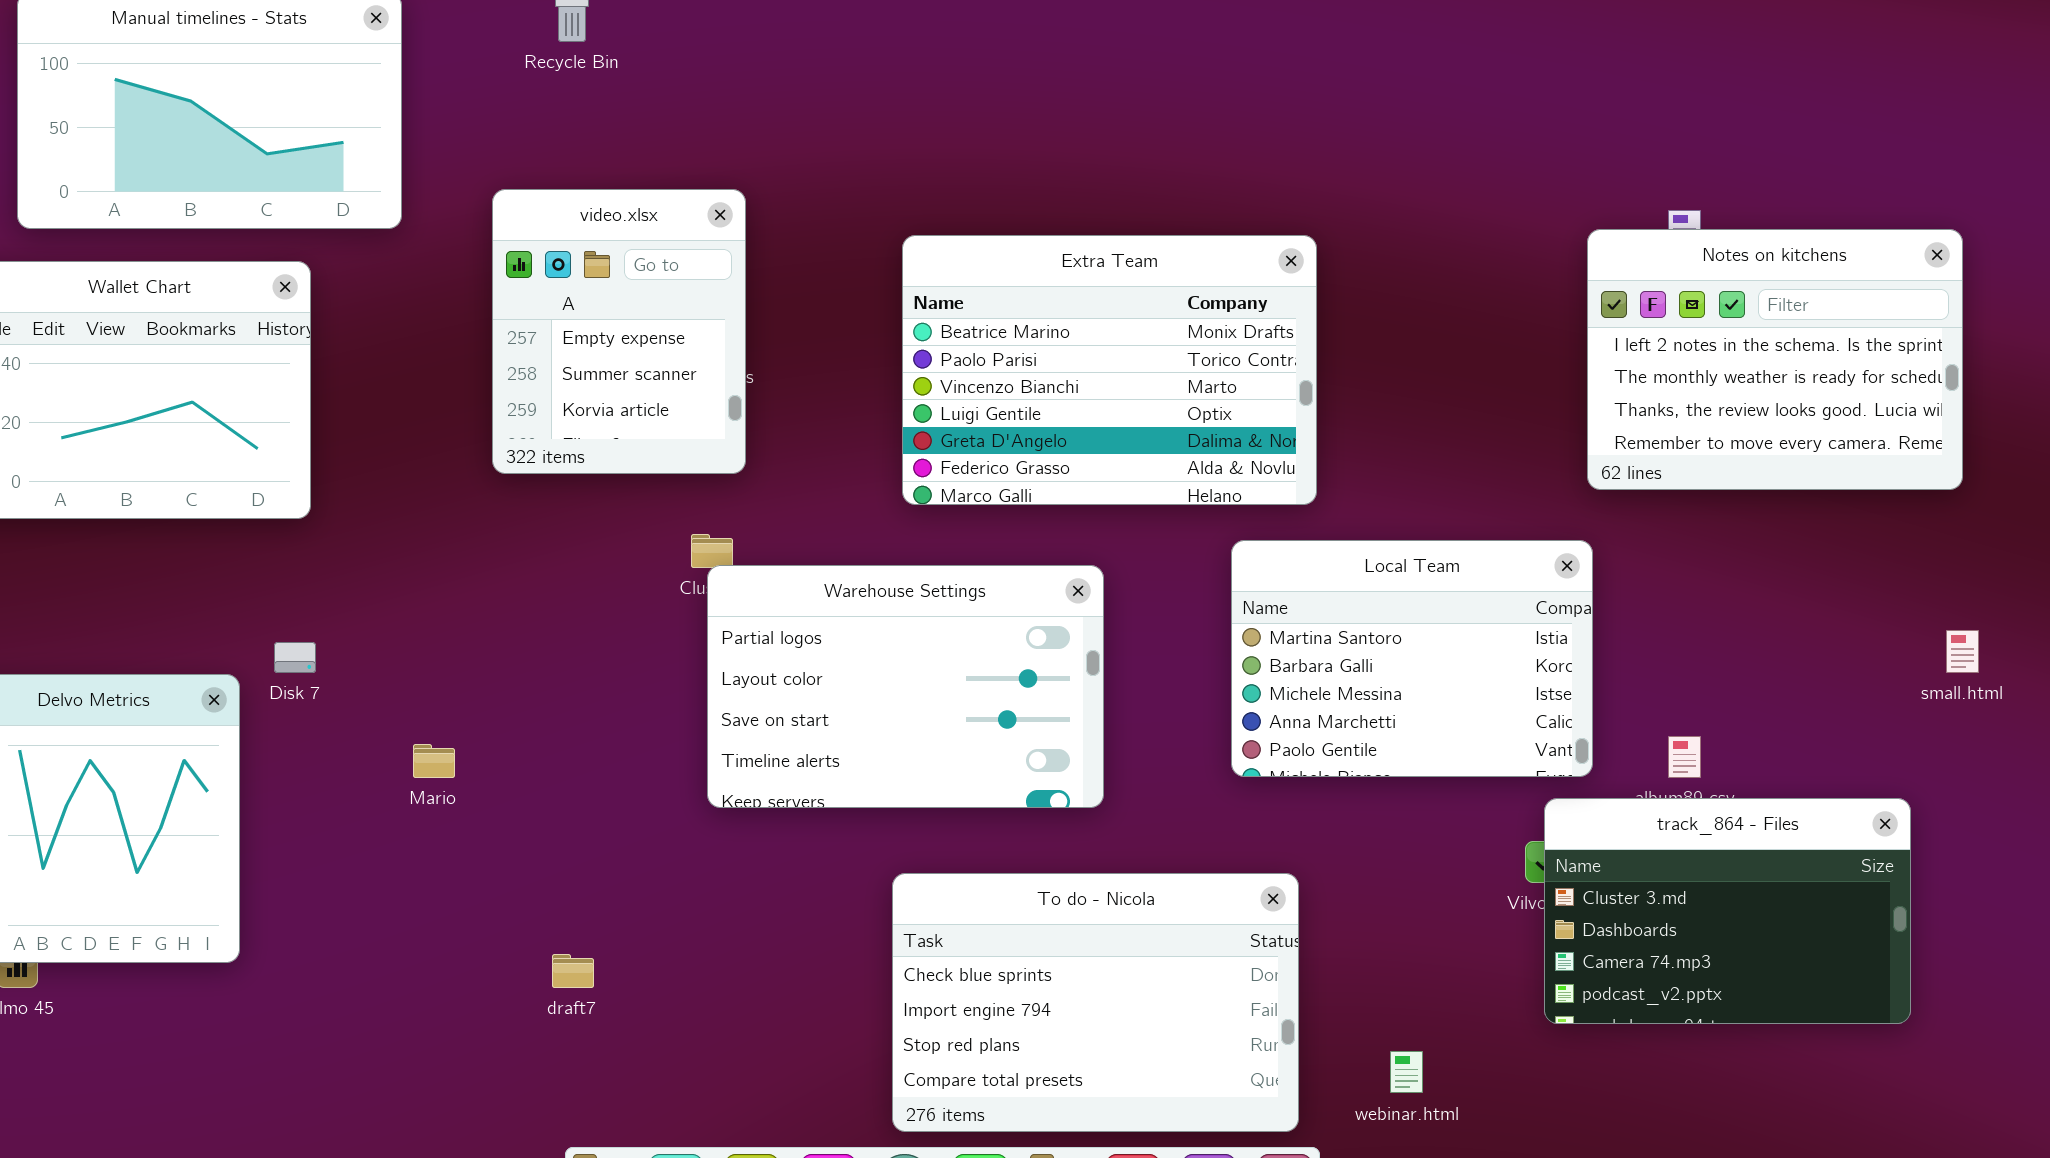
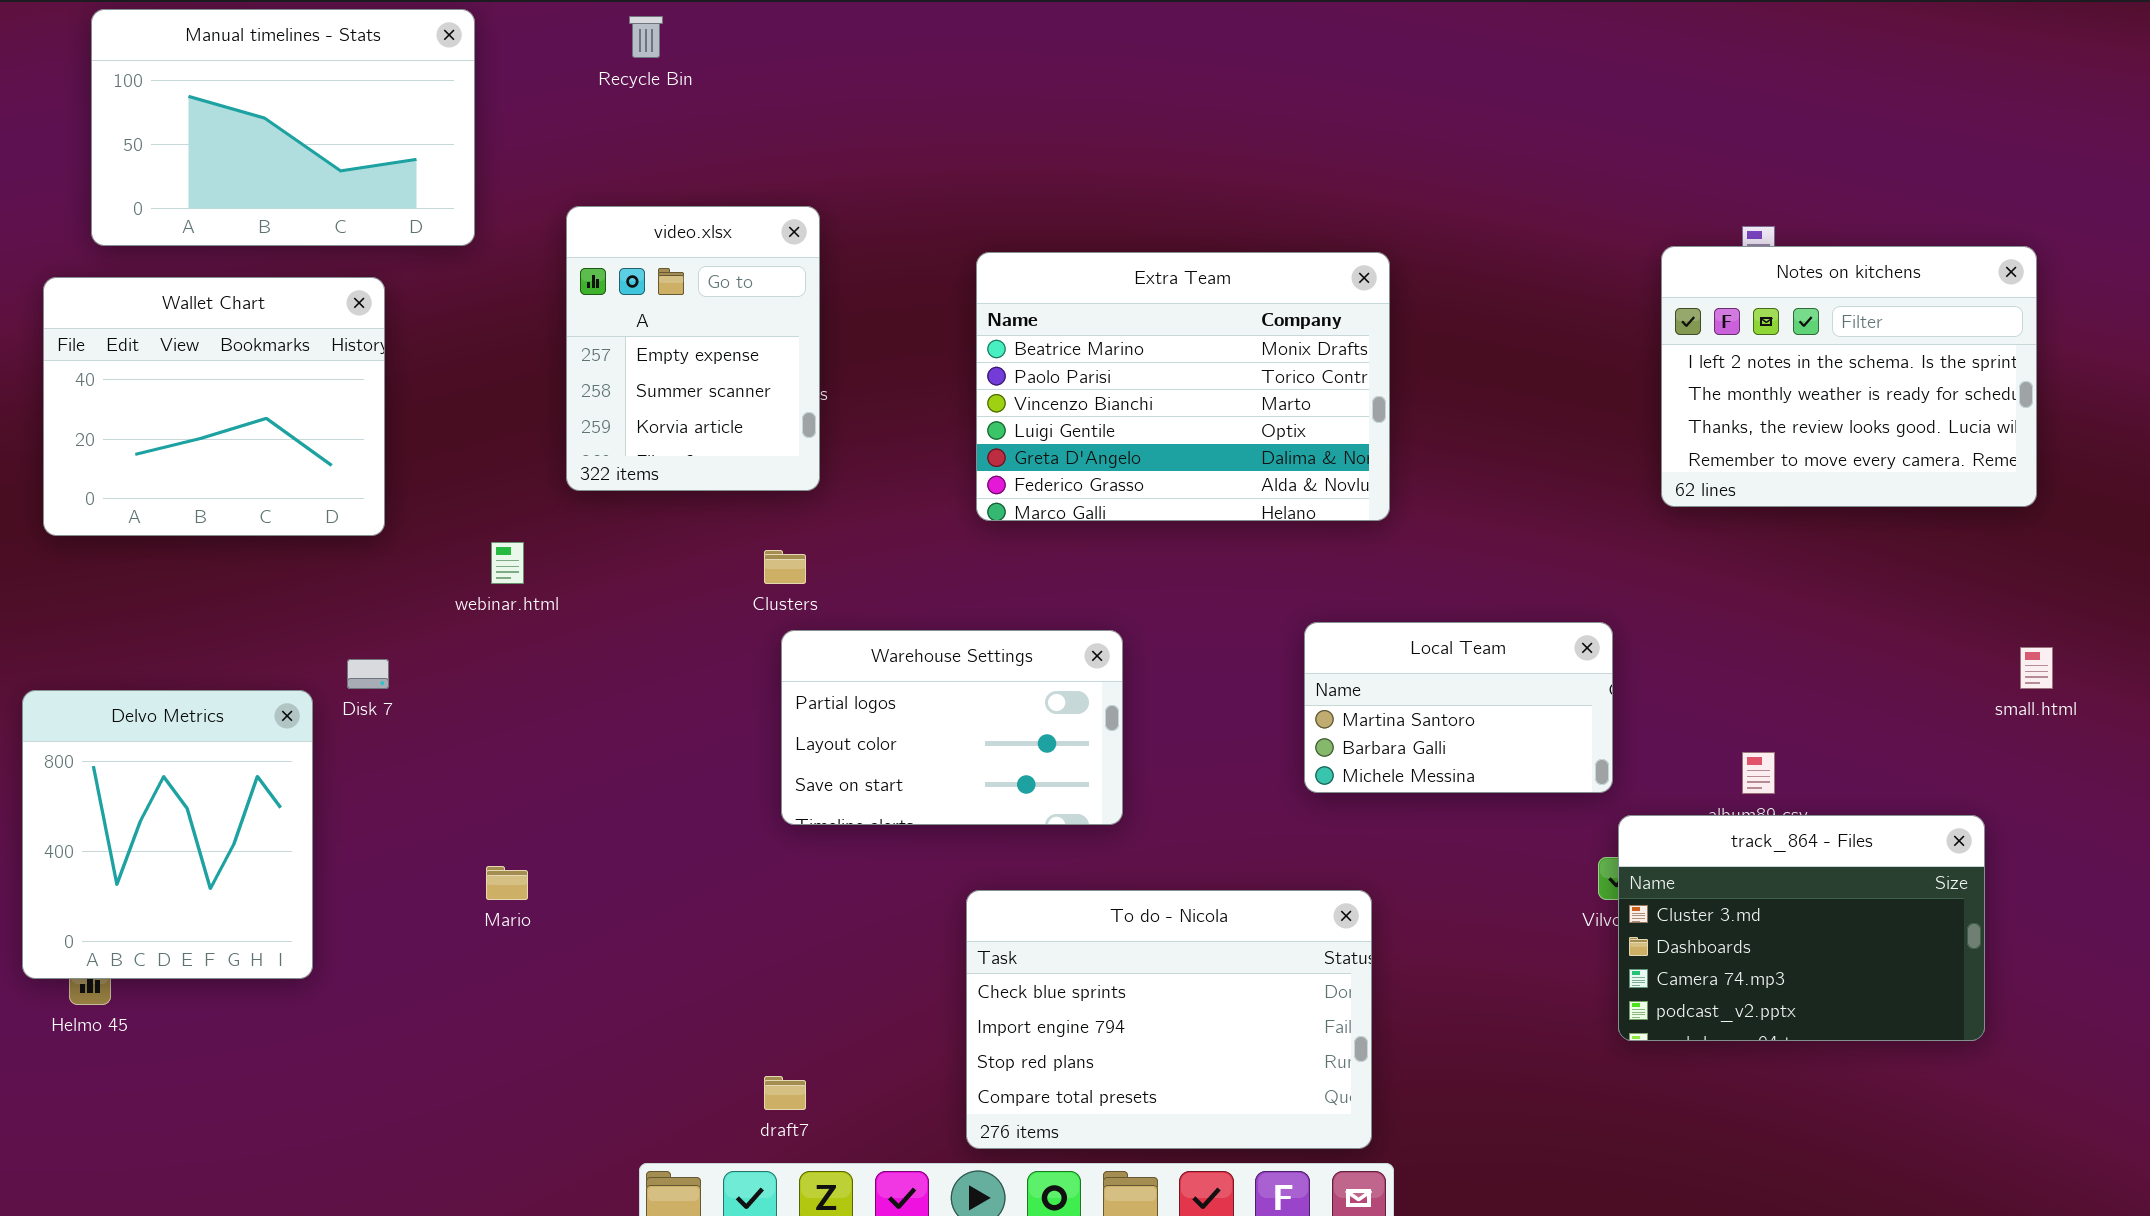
Local Team: [1231,540,1593,777] -> [1304,622,1613,793], resized
Warehouse Settings: [707,565,1104,808] -> [781,630,1123,825], resized
Mario: [413,744,455,778] -> [486,866,528,900], moved
draft7: [552,954,594,988] -> [764,1076,806,1110], moved
webinar.html: [1390,1051,1423,1093] -> [491,542,524,584], moved

